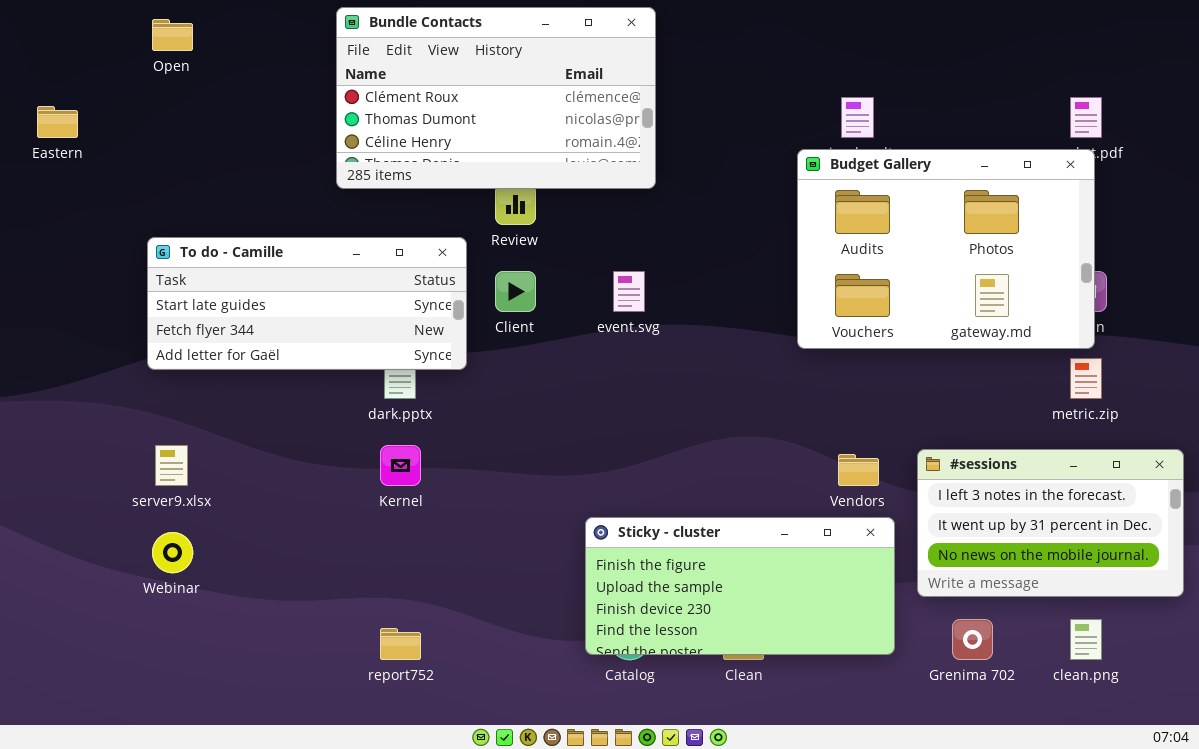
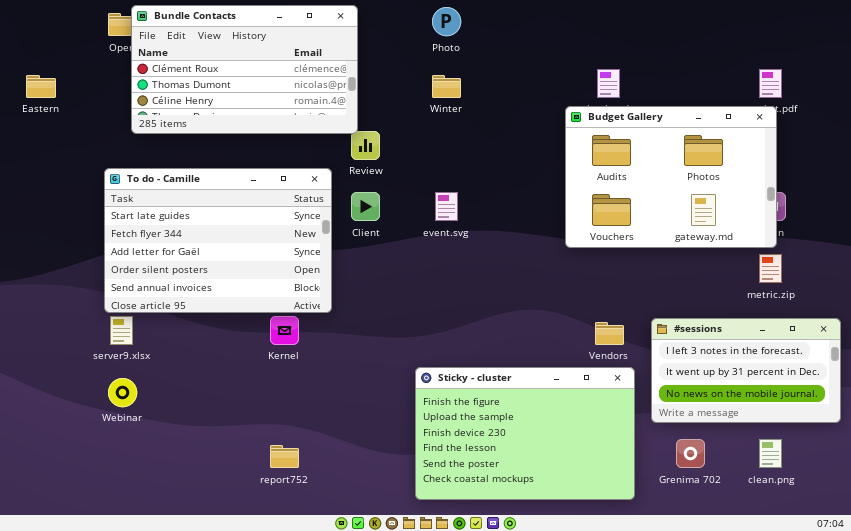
Bundle Contacts: [336,7,656,189] -> [131,5,358,134], moved
To do - Camille: [147,237,467,370] -> [104,168,332,313], resized
Sticky - cluster: [585,517,895,655] -> [415,367,635,500], resized

